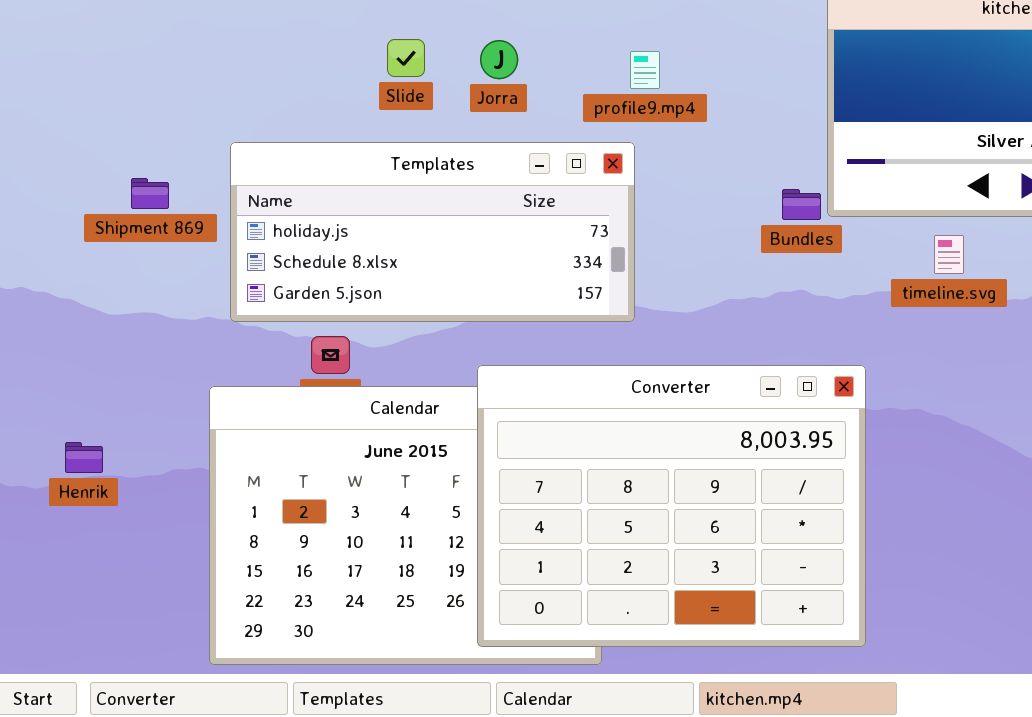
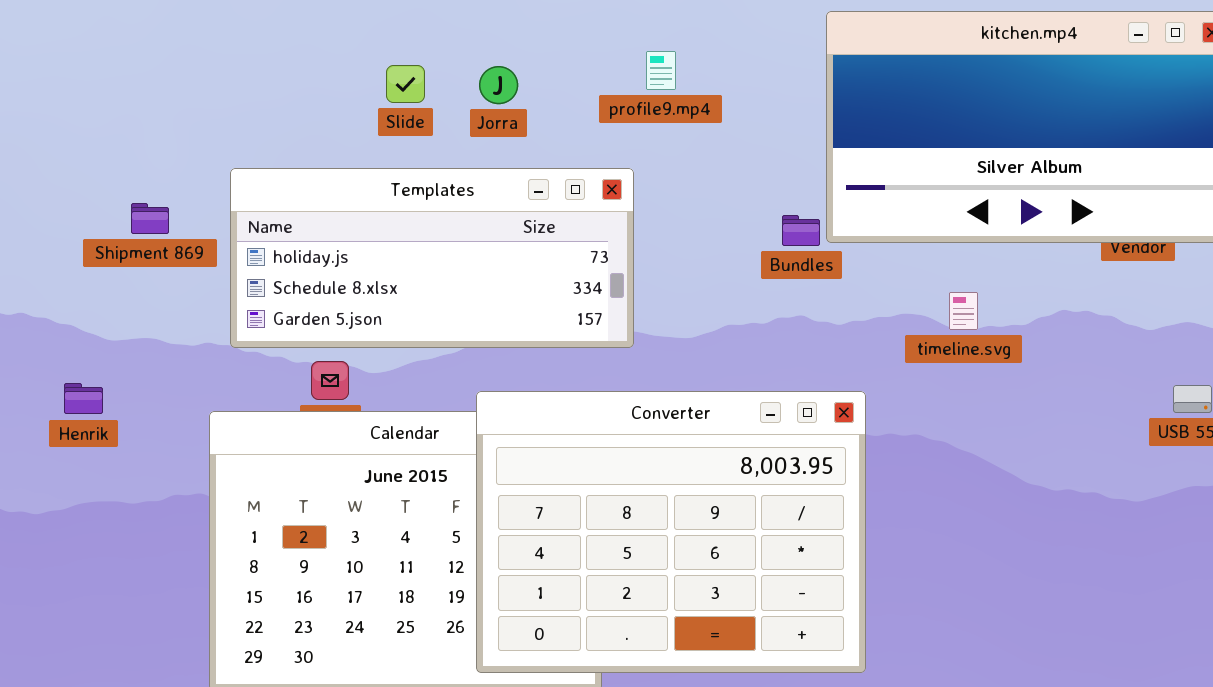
profile9.mp4: [630,51,660,89] -> [646,51,676,90], moved
timeline.svg: [934,235,964,274] -> [949,292,978,330], moved
Henrik: [65,442,103,473] -> [64,383,103,414], moved

